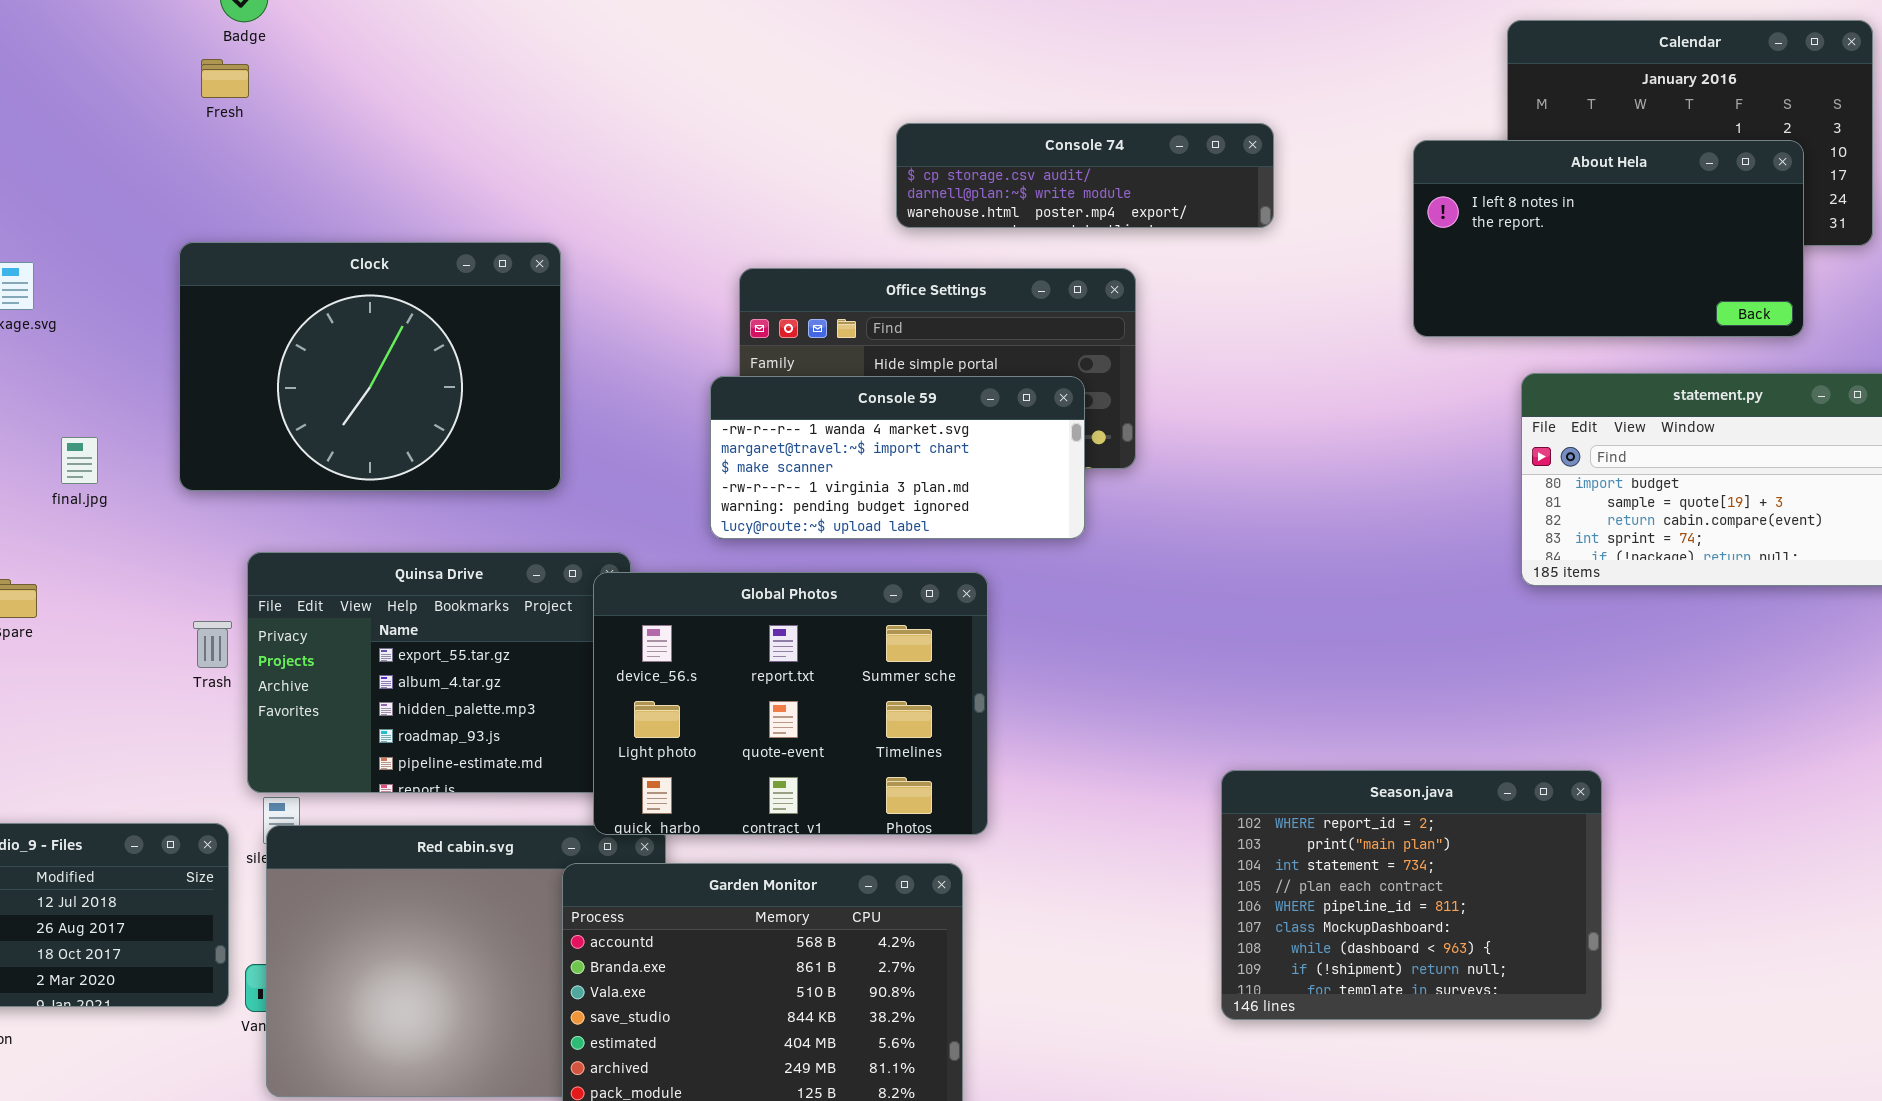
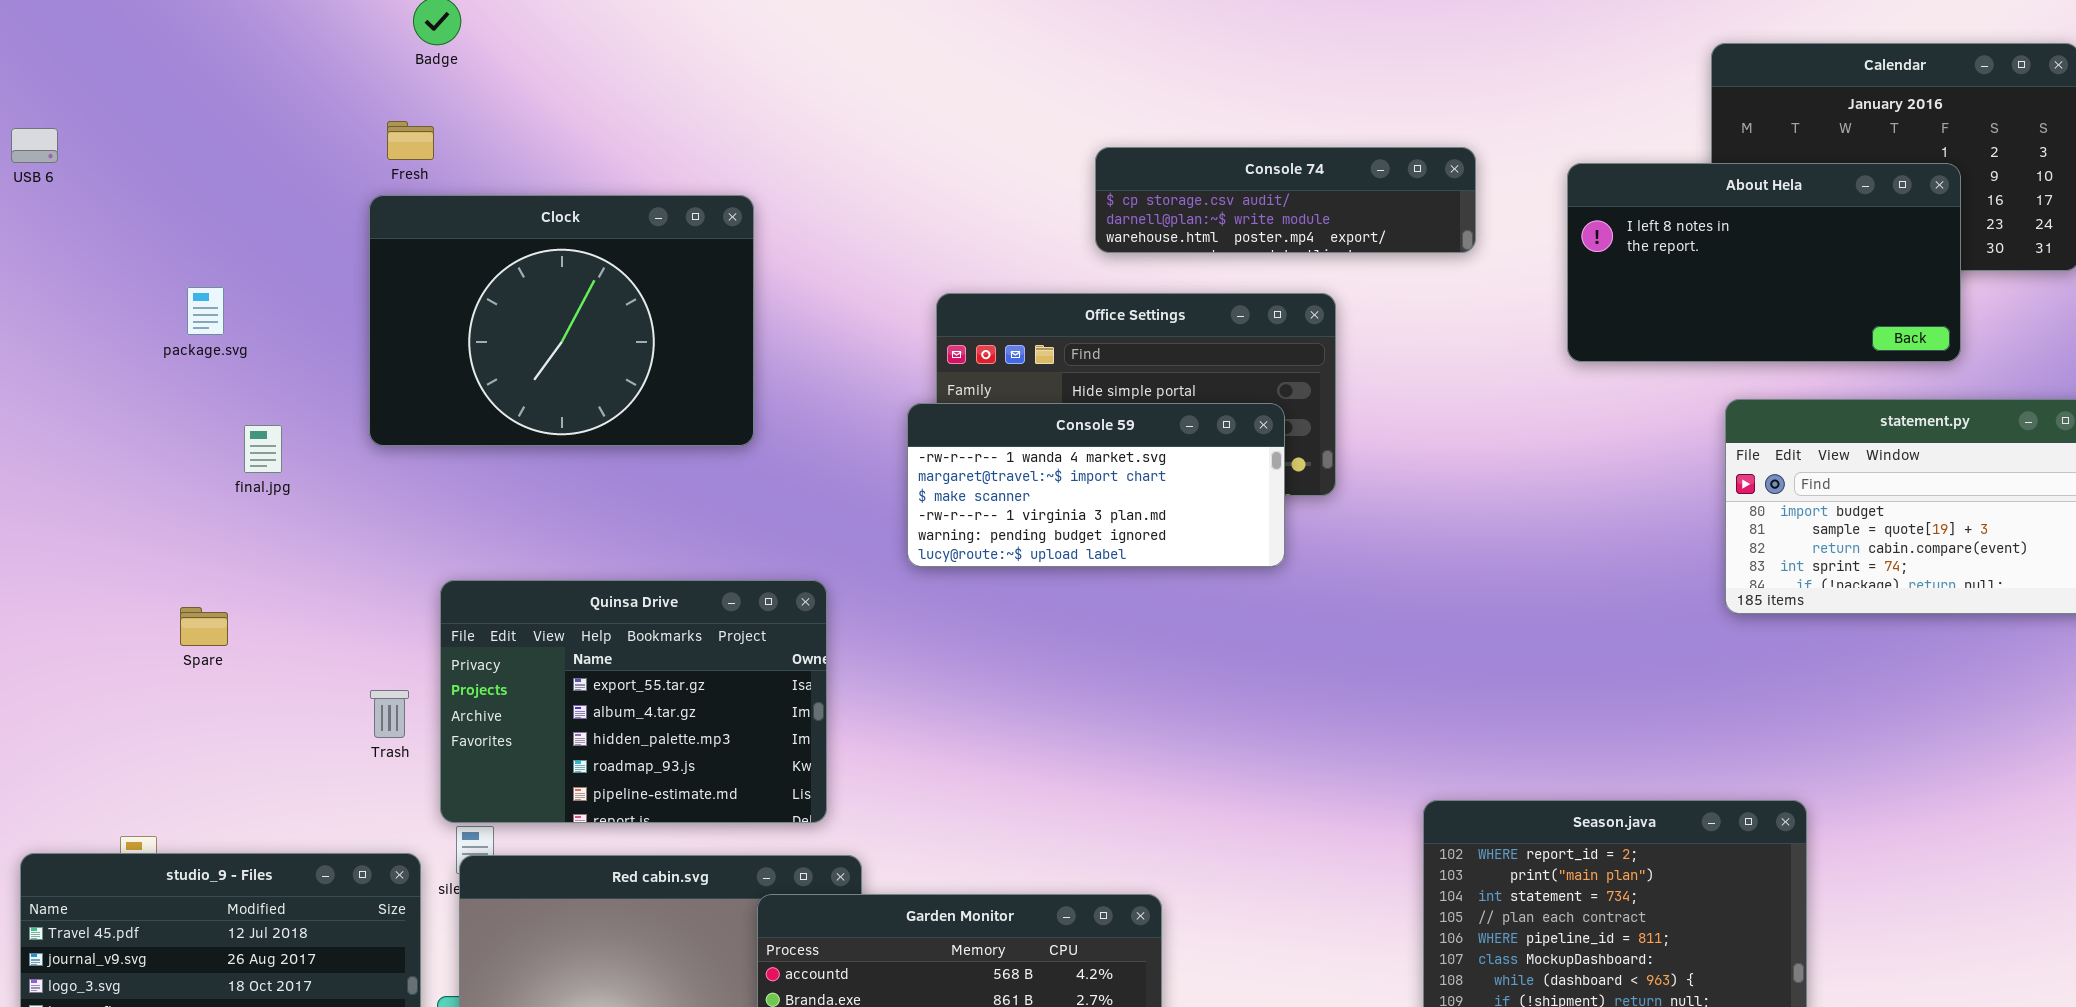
Fresh: [201,59,249,98] -> [387,121,434,160], moved
About Hela: [1413,140,1804,337] -> [1567,163,1961,362], moved
Clock: [179,242,561,491] -> [369,195,754,446], moved
final.jpg: [61,437,98,484] -> [244,425,282,473], moved
Global Photos: [593,572,988,835] -> none, closed
Trash: [193,621,232,668] -> [370,690,409,738], moved

